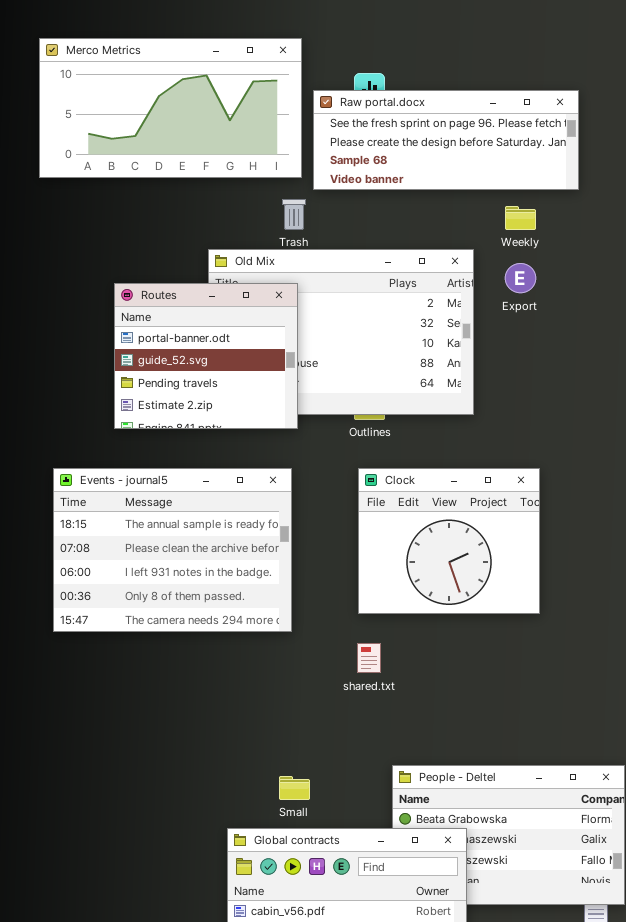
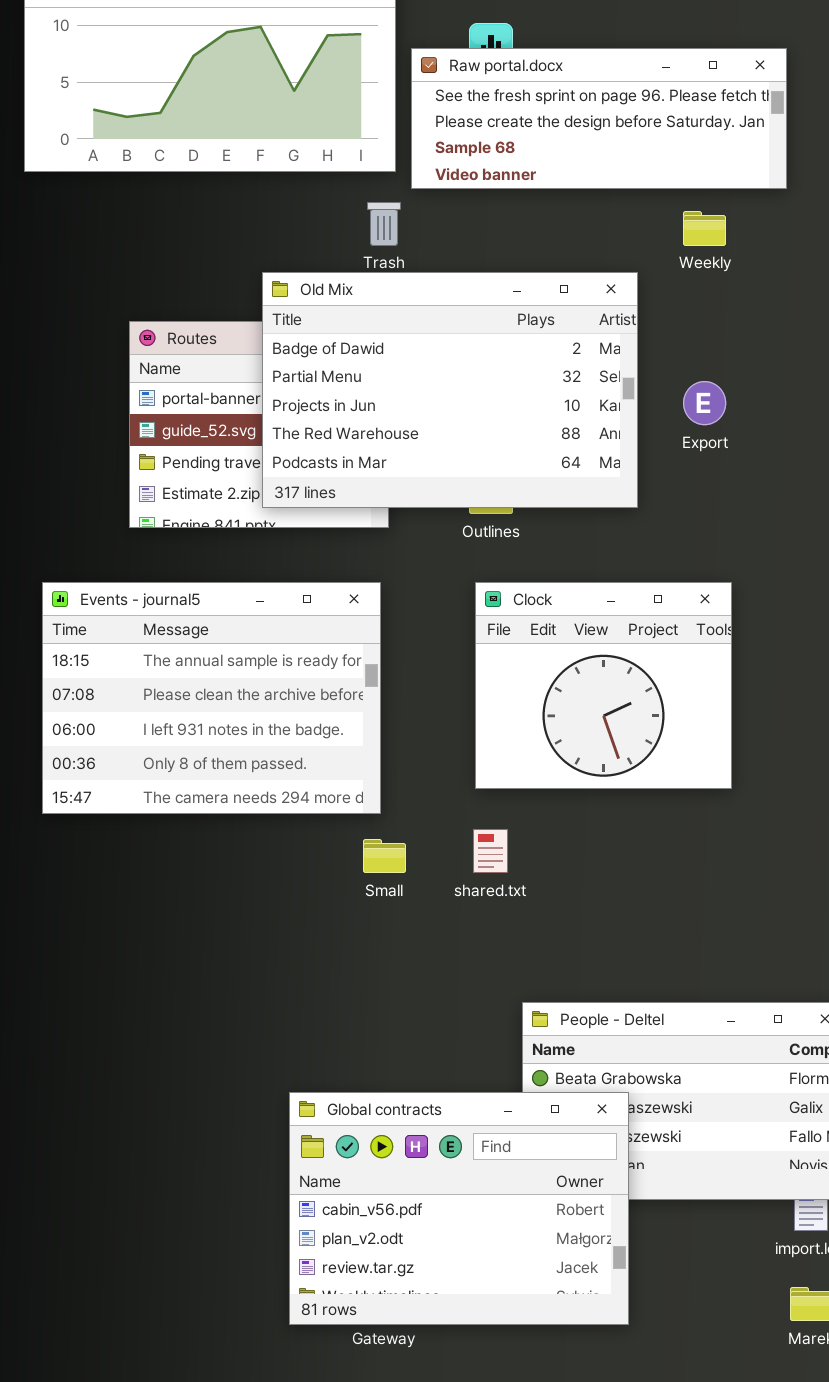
Old Mix: [208,249,474,415] -> [262,272,638,508], raised
Export: [505,263,536,293] -> [683,381,726,425], moved
Small: [279,776,310,800] -> [363,839,406,873], moved

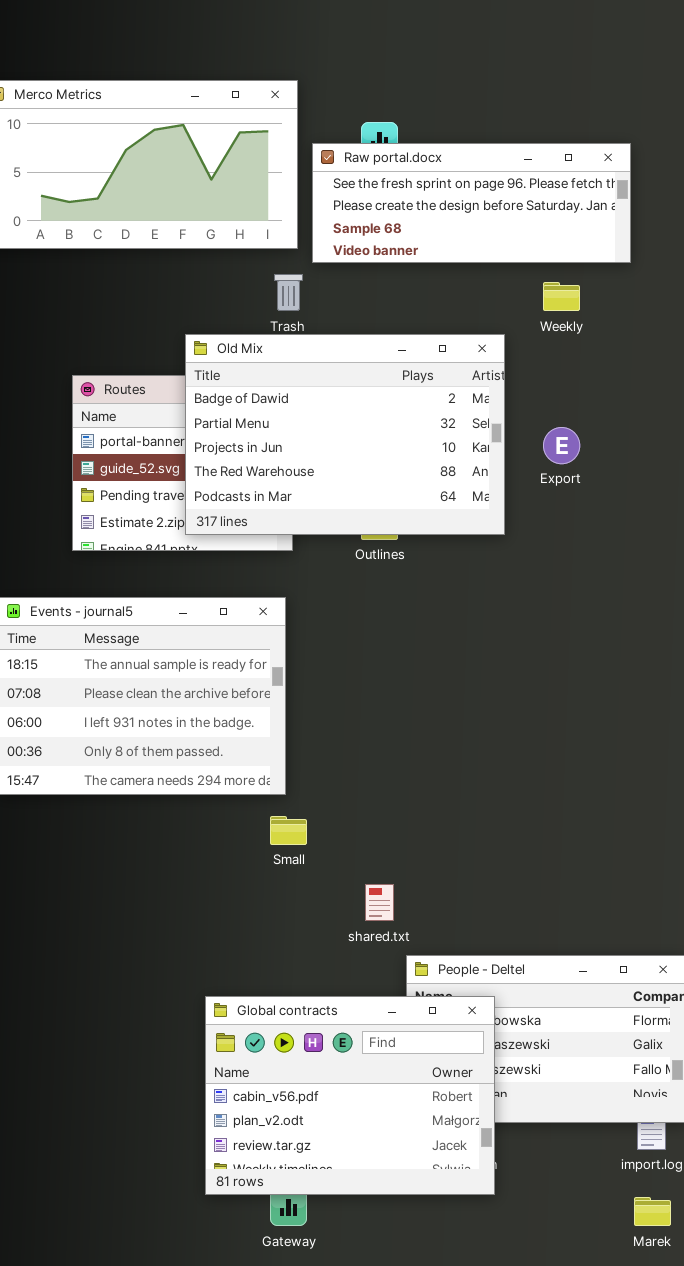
Clock: [475,582,732,789] -> none, closed
shared.txt: [473,829,508,873] -> [365,884,394,921], moved
Global contracts: [289,1092,629,1325] -> [205,996,495,1195], moved

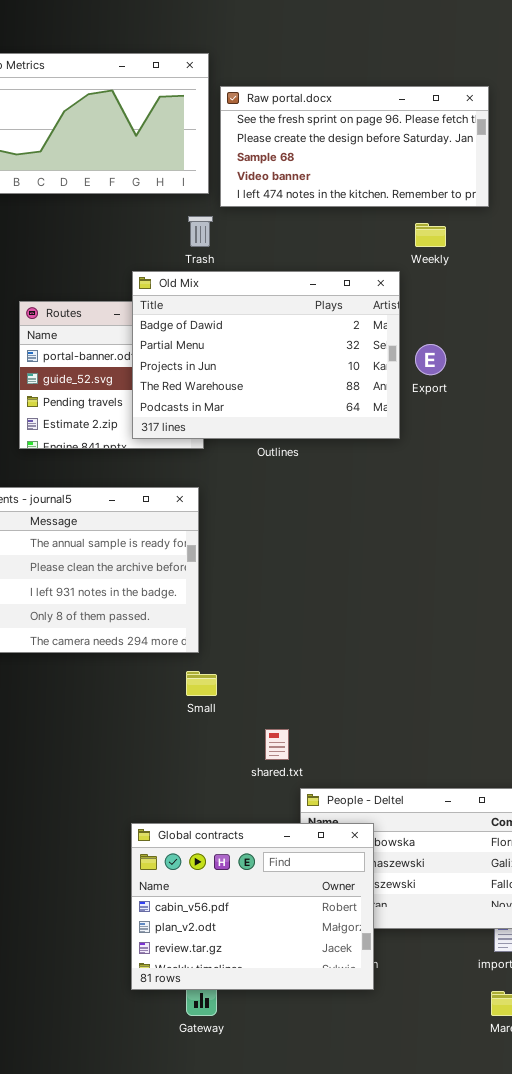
Raw portal.docx: [312,143,631,263] -> [220,86,489,207], resized
Old Mix: [185,334,505,535] -> [132,271,400,439], moved

